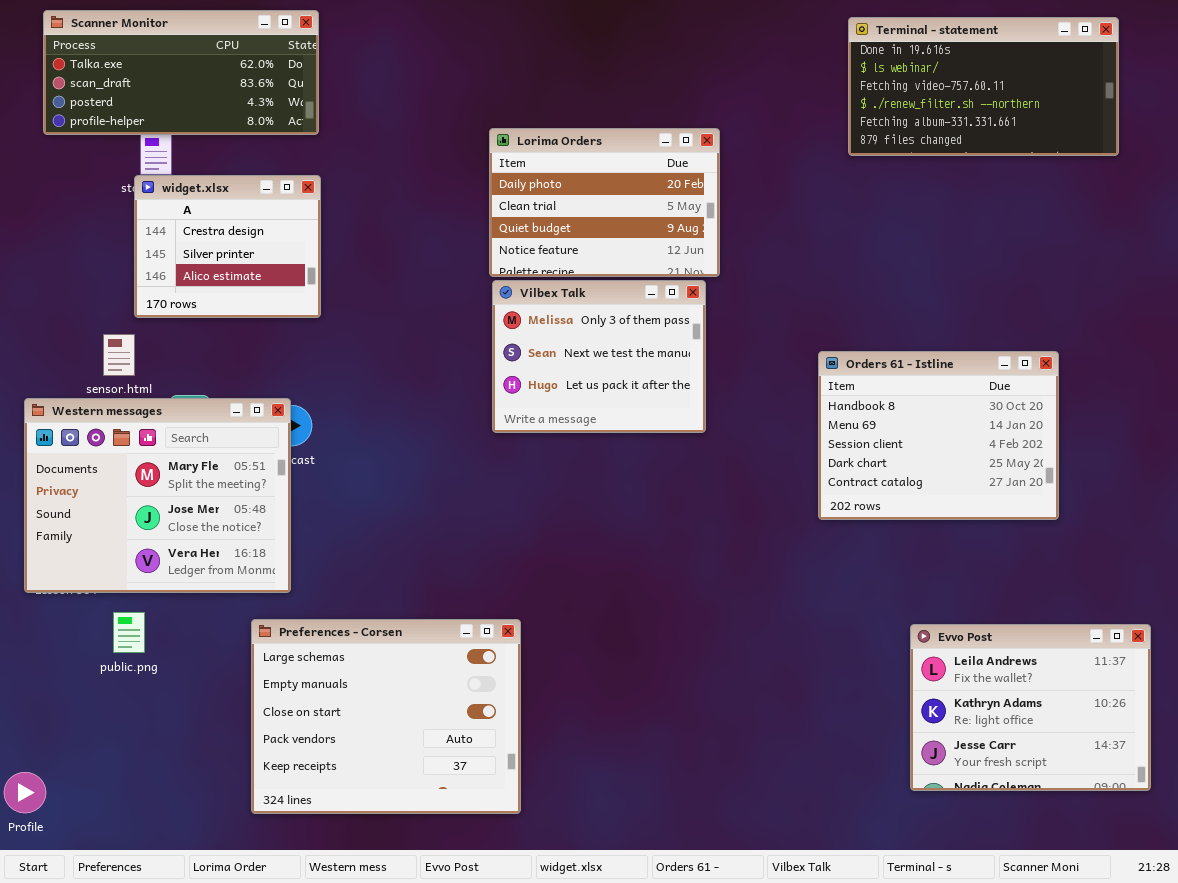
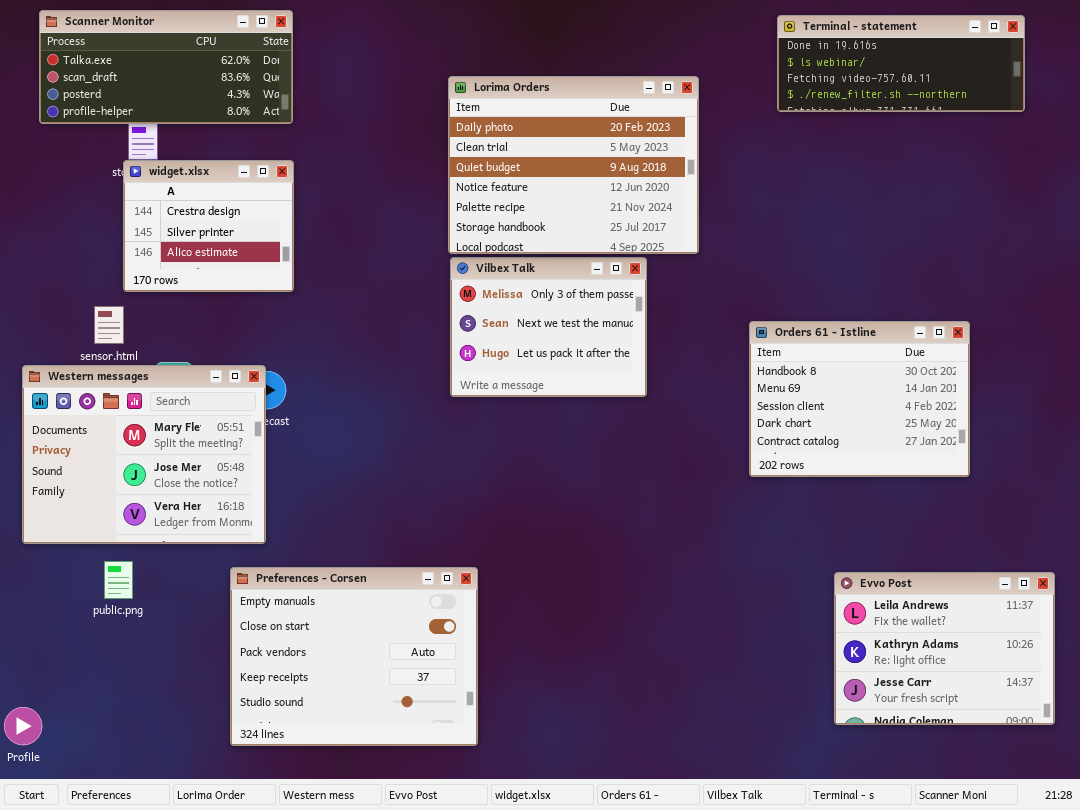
Terminal - statement: [848,17,1119,156] -> [777,15,1025,112], resized
Lorima Orders: [489,128,720,277] -> [448,76,699,254], resized
Preferences - Corsen: [251,619,521,814] -> [230,567,478,746], scrolled down 1 row

